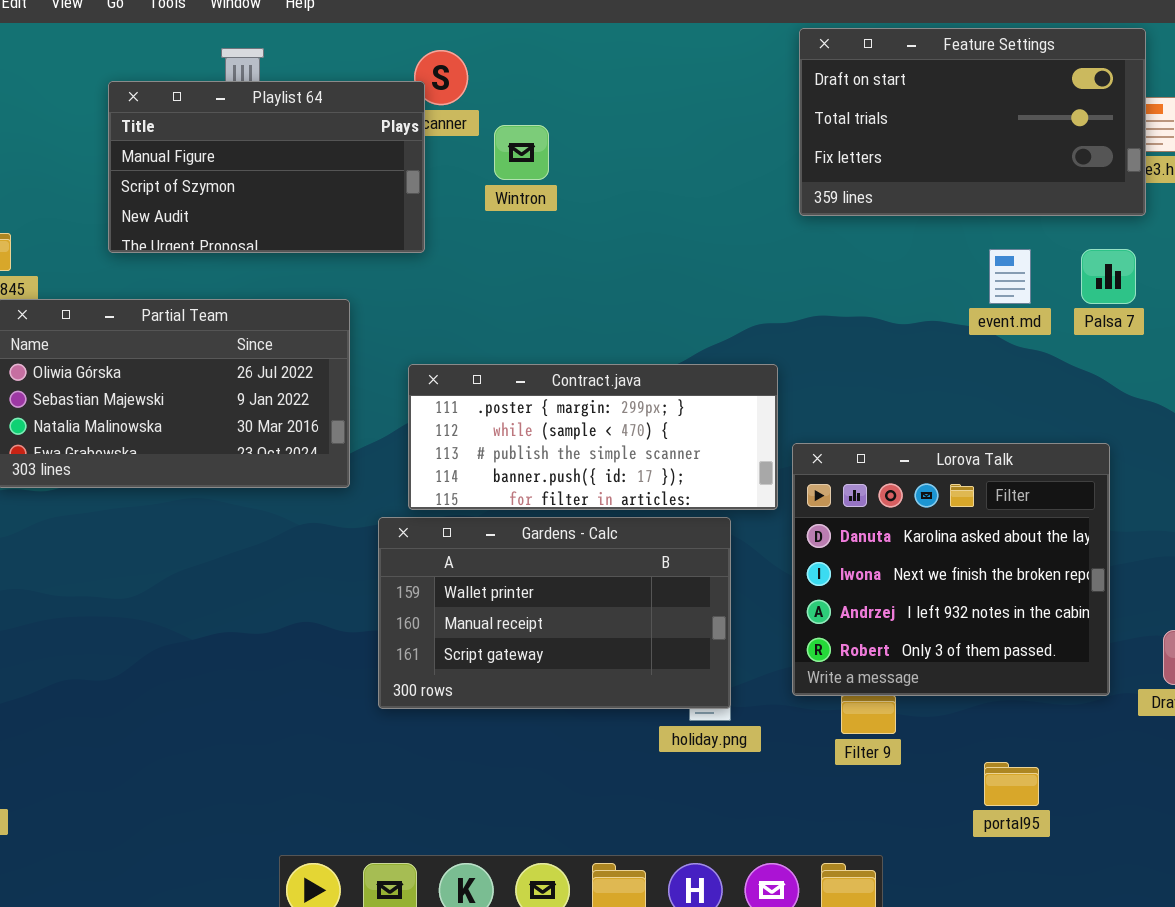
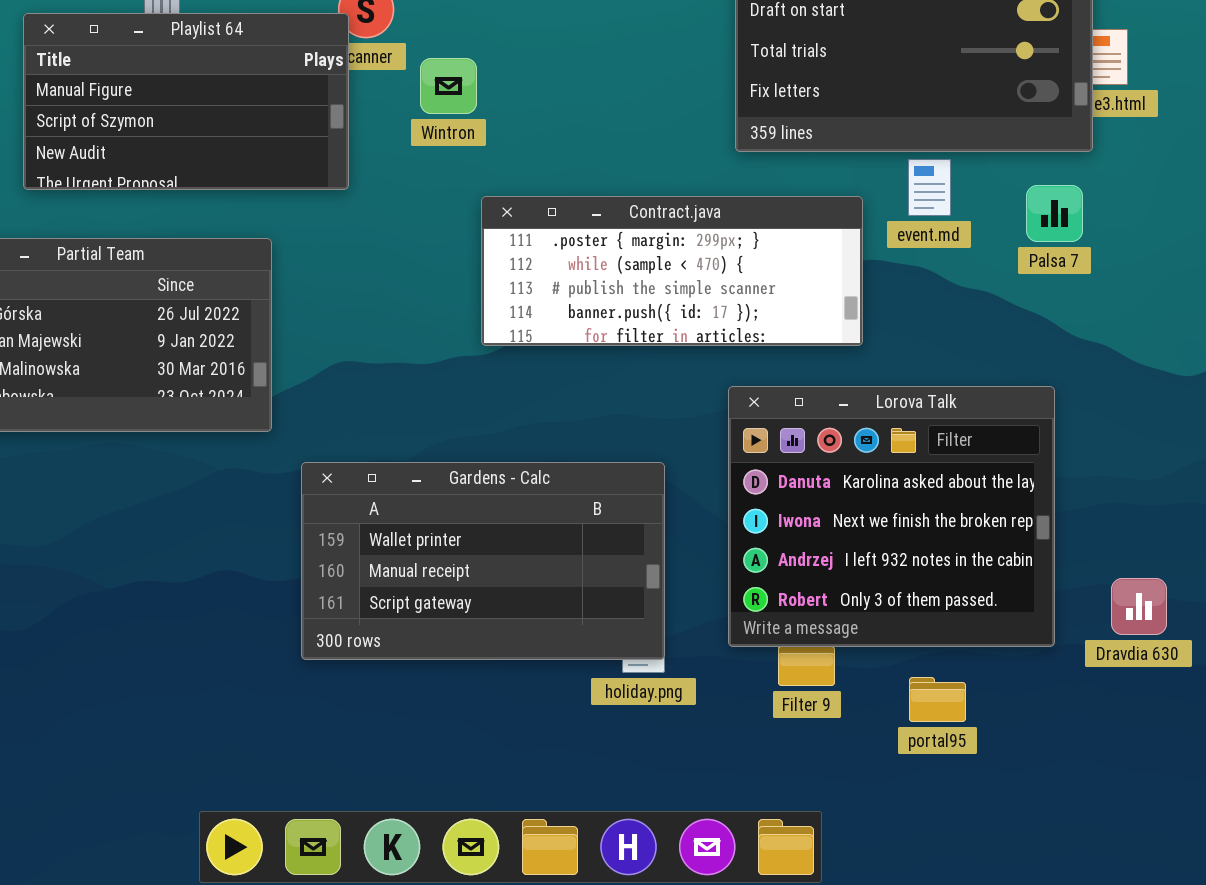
event.md: [989,249,1031,304] -> [908,159,951,216], moved
Contract.java: [408,364,778,510] -> [481,196,863,346], moved
portal95: [984,762,1039,806] -> [909,677,966,722], moved

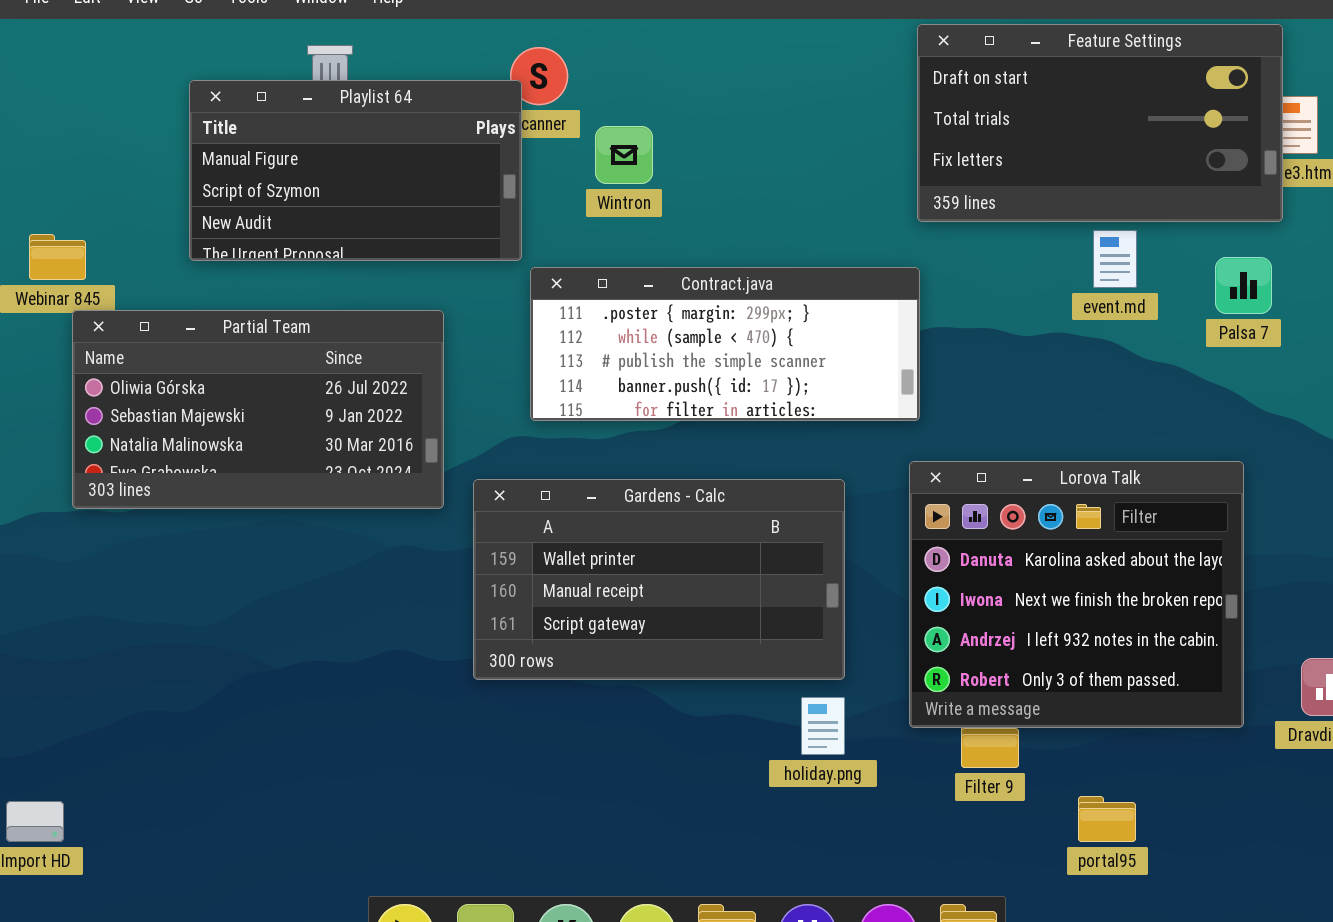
Contract.java: [481,196,863,346] -> [530,267,920,421], moved
Gardens - Calc: [301,462,665,660] -> [473,479,845,680], moved
portal95: [909,677,966,722] -> [1078,796,1136,842], moved

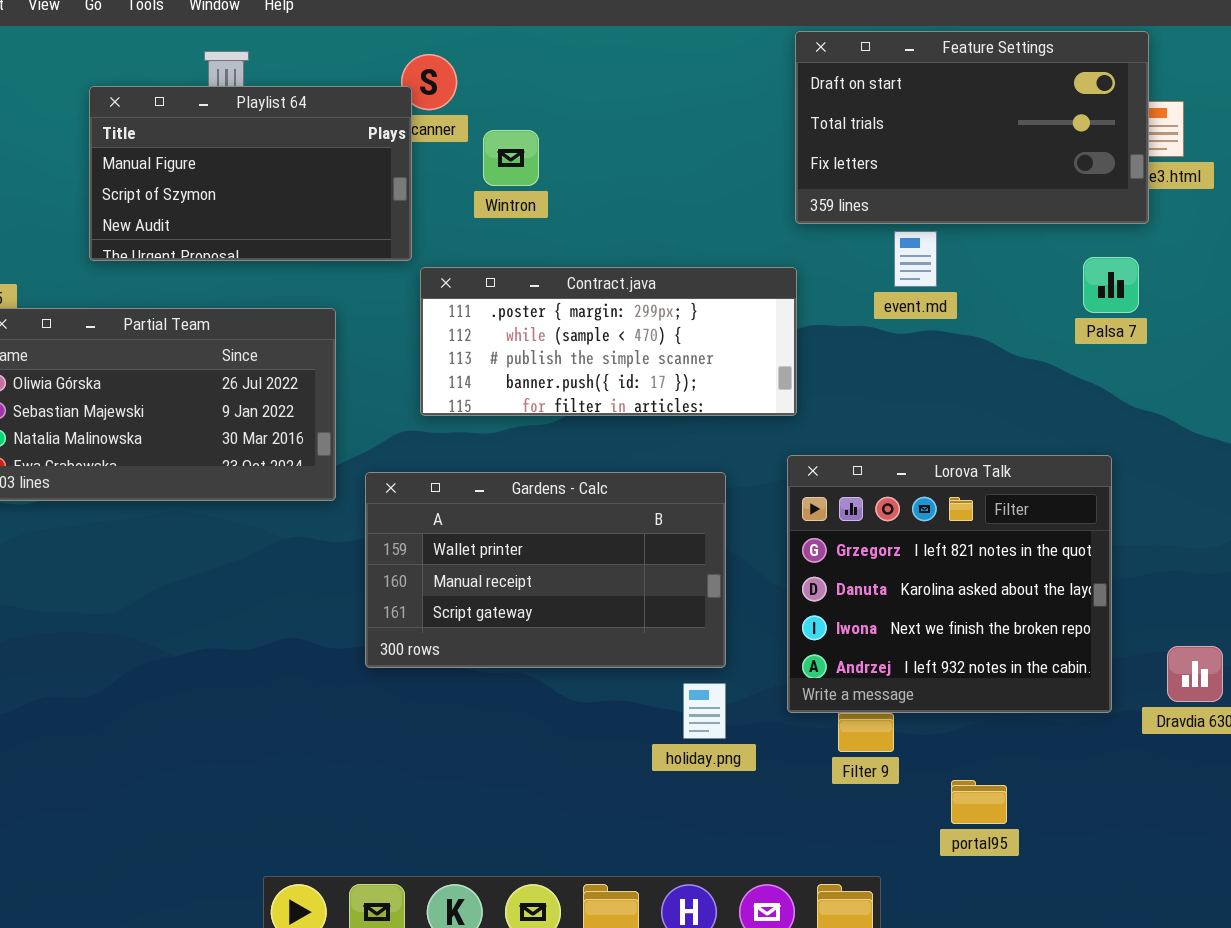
event.md: [1093,230,1137,288] -> [894,231,937,287], moved
Lorova Talk: [909,461,1244,728] -> [787,455,1112,713], scrolled up 1 row

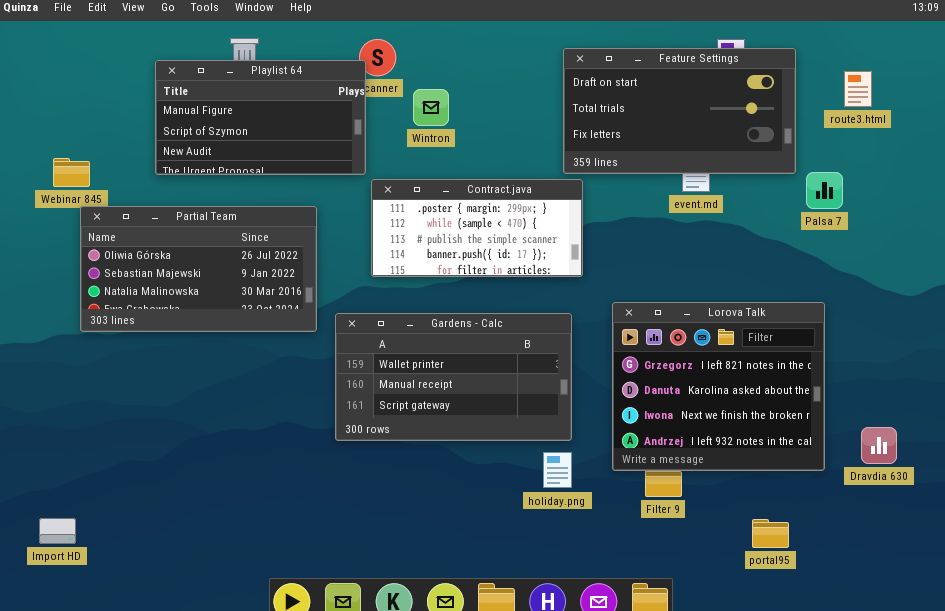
Feature Settings: [795,31,1149,224] -> [563,48,796,174], moved
Contract.java: [420,267,797,416] -> [371,179,583,277], resized
portal95: [951,780,1007,824] -> [752,519,789,548], moved

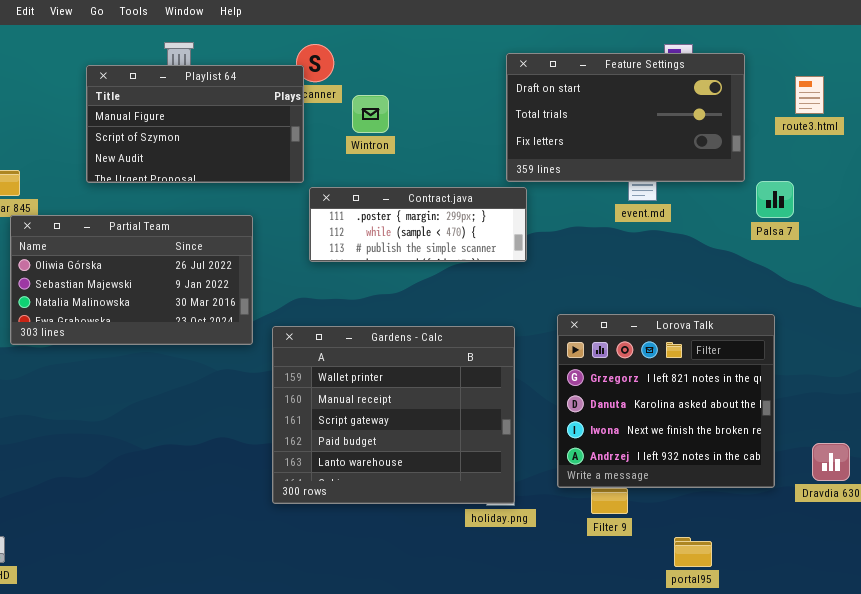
Contract.java: [371,179,583,277] -> [309,187,527,262], resized
Gardens - Calc: [335,313,572,441] -> [272,326,515,504], resized
portal95: [752,519,789,548] -> [674,537,712,567], moved

